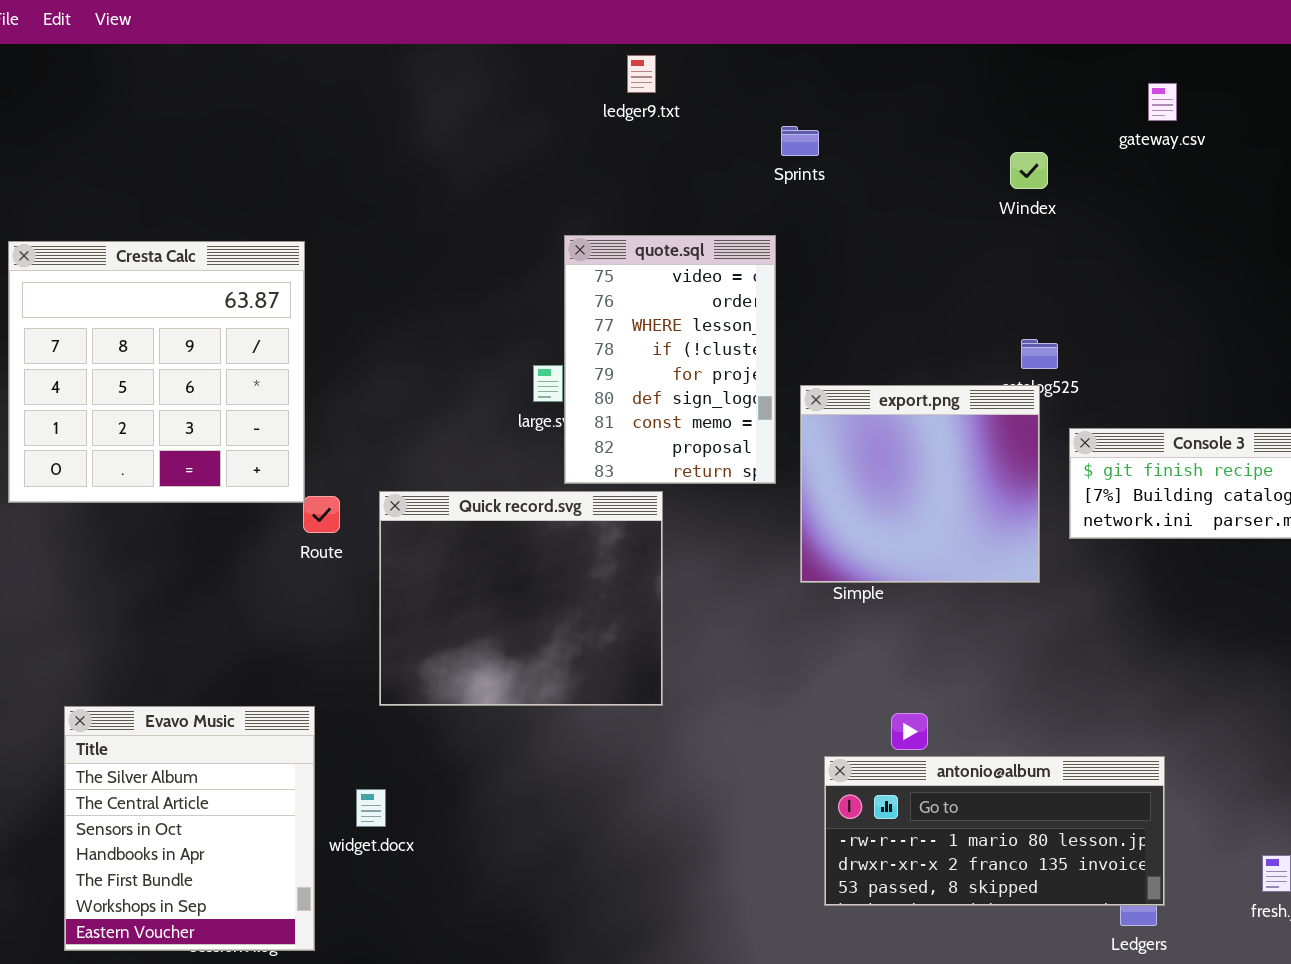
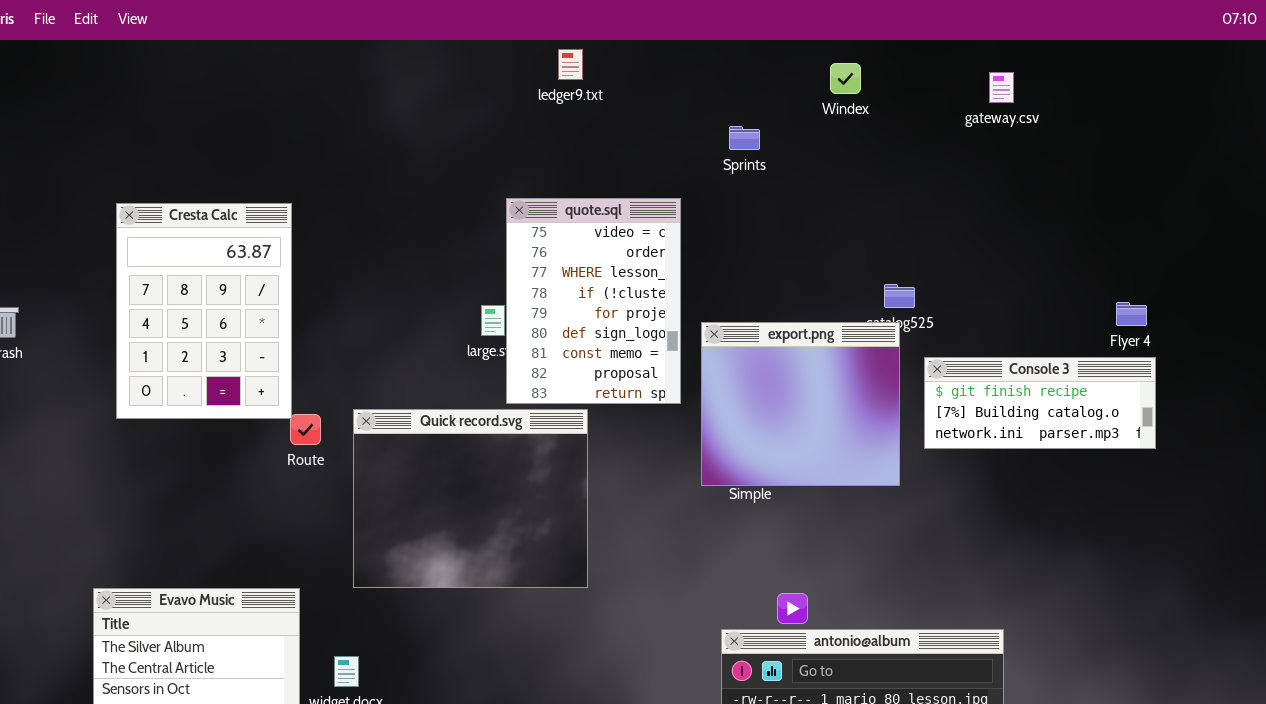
Sprints: [781,126,819,156] -> [729,126,760,150], moved
Windex: [1010,152,1048,189] -> [830,63,861,94], moved
Cresta Calc: [8,241,305,503] -> [116,203,292,419], resized

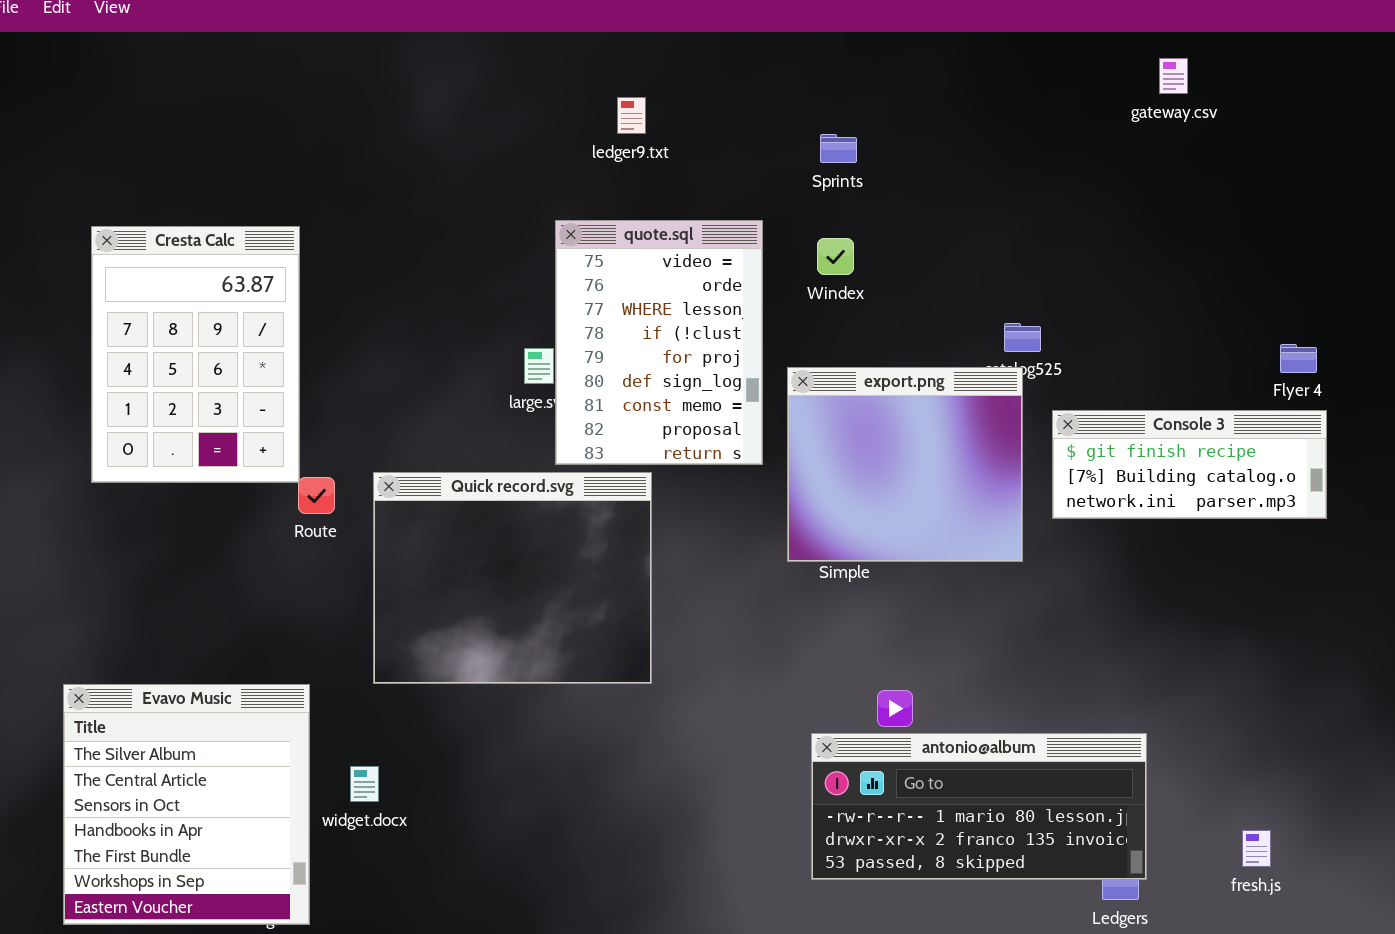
ledger9.txt: [558,49,583,80] -> [617,97,646,134], moved
Windex: [830,63,861,94] -> [817,238,854,275], moved
gateway.csv: [989,72,1014,103] -> [1159,58,1188,94], moved

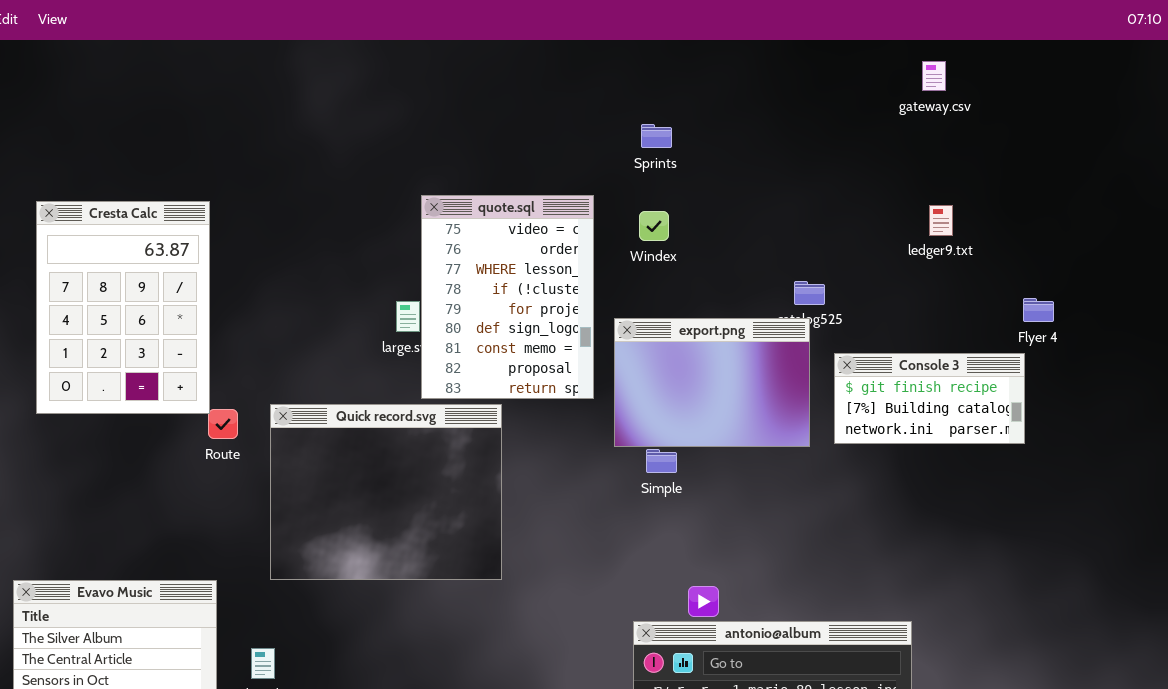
ledger9.txt: [617,97,646,134] -> [929,205,953,236], moved
export.png: [787,367,1023,562] -> [614,318,810,447], resized
Console 3: [1052,410,1327,519] -> [834,353,1025,444], resized

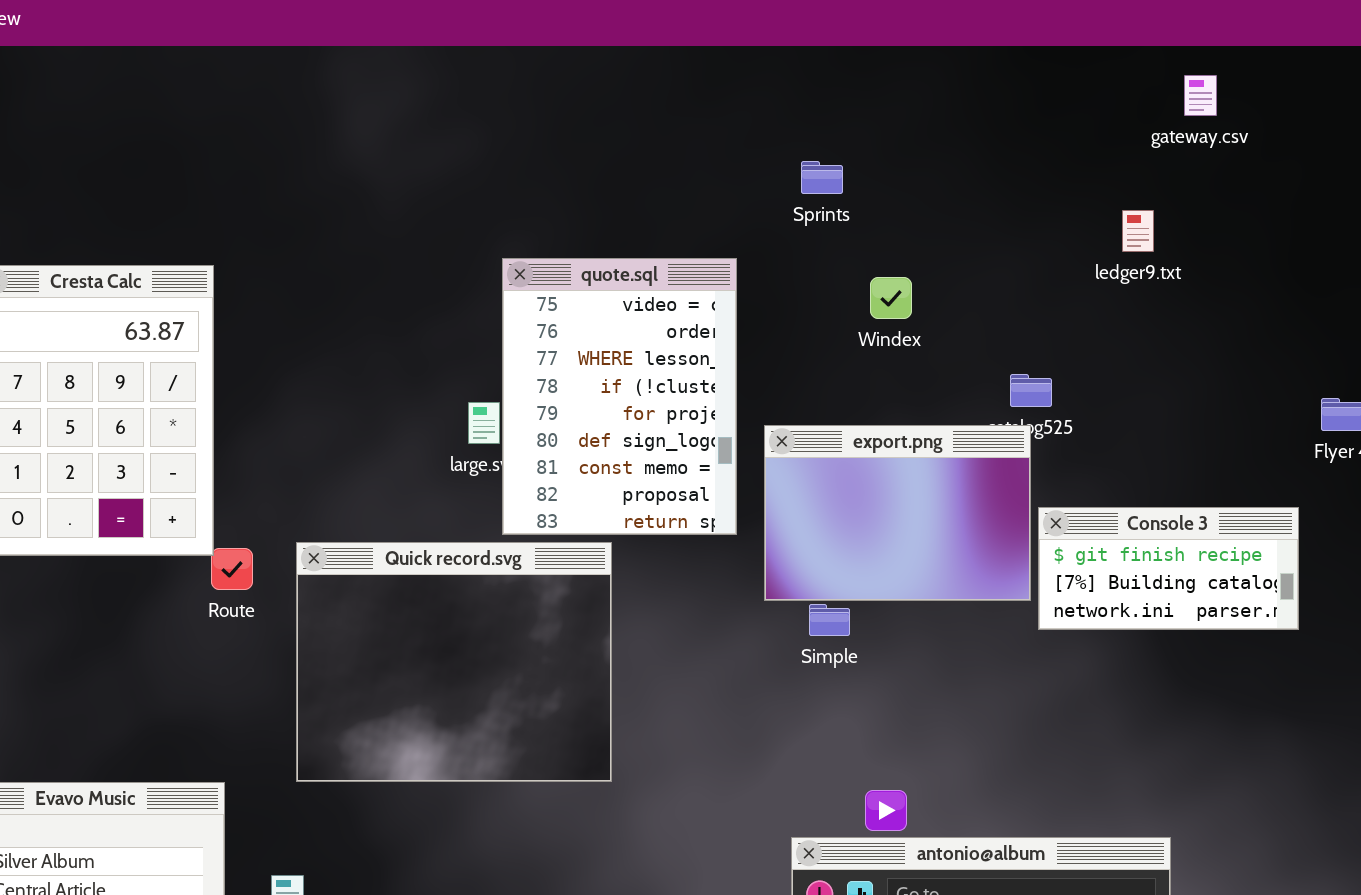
ledger9.txt: [929,205,953,236] -> [1122,210,1154,252], moved
Windex: [639,211,669,241] -> [870,277,912,319], moved
Console 3: [834,353,1025,444] -> [1038,507,1299,630], moved

